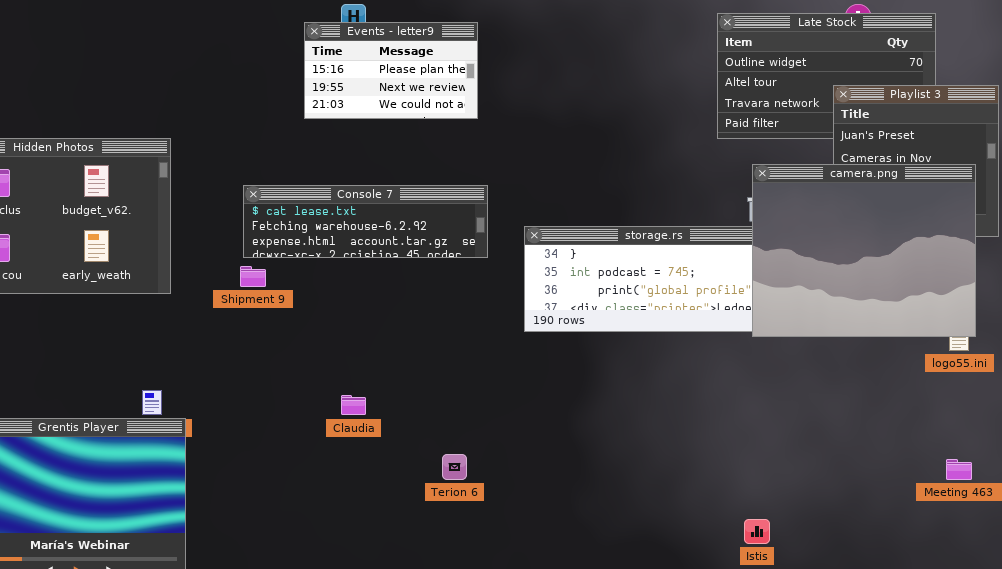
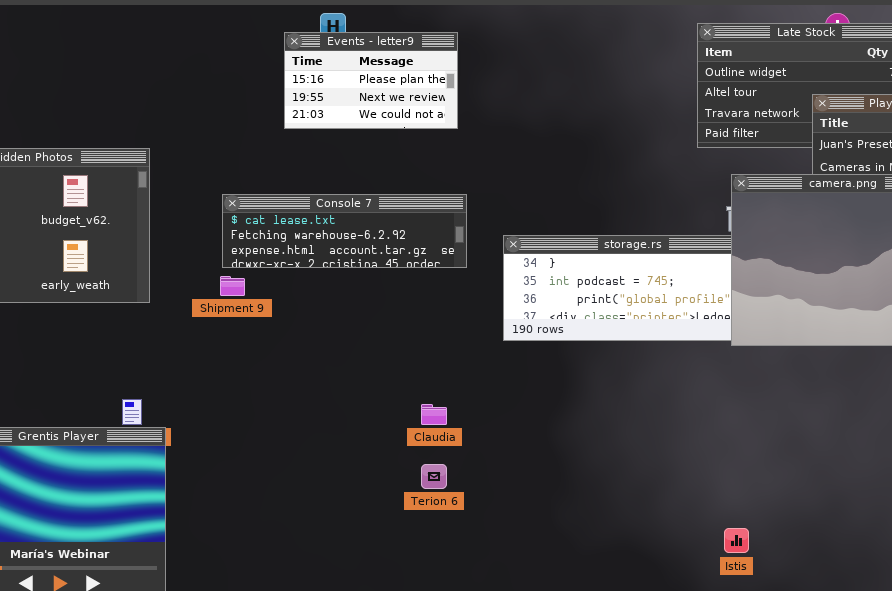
Claudia: [341,395,366,415] -> [421,404,447,425], moved

